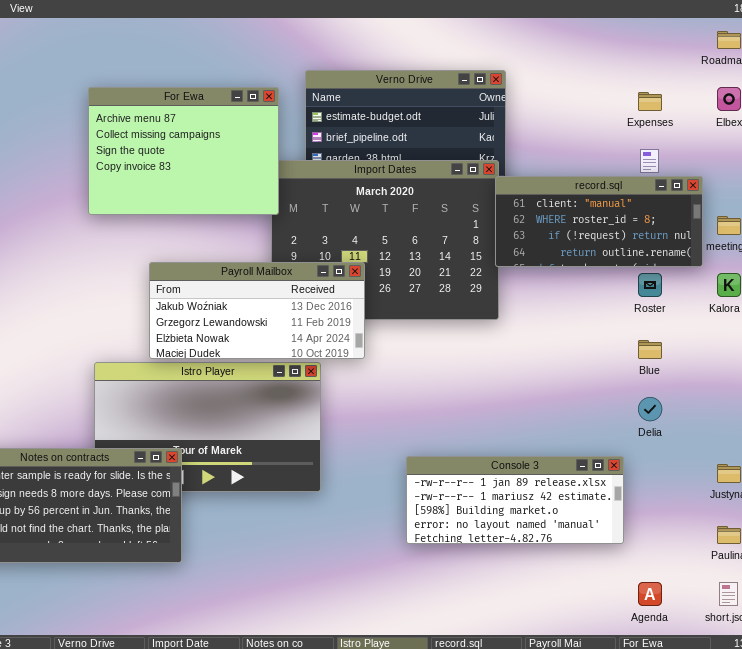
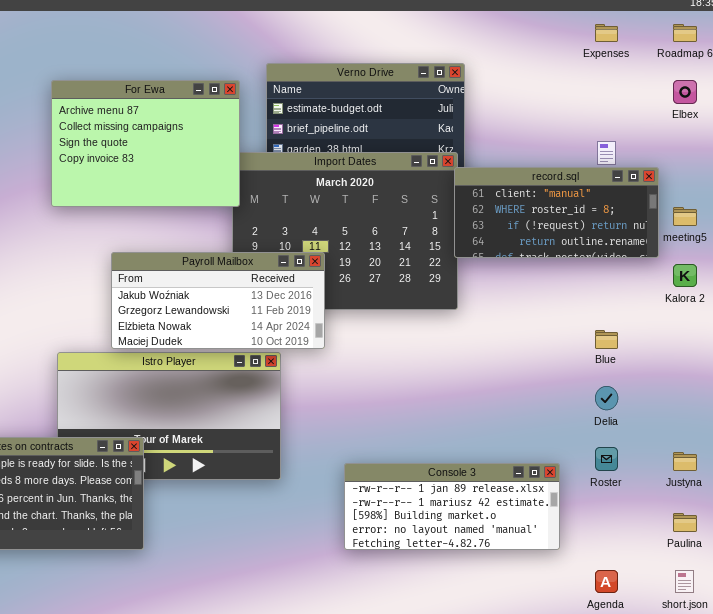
Expenses: [638,92,662,111] -> [595,24,618,42], moved
Roster: [638,273,662,297] -> [595,447,618,471], moved
Console 3: [406,456,624,544] -> [344,463,560,550], moved

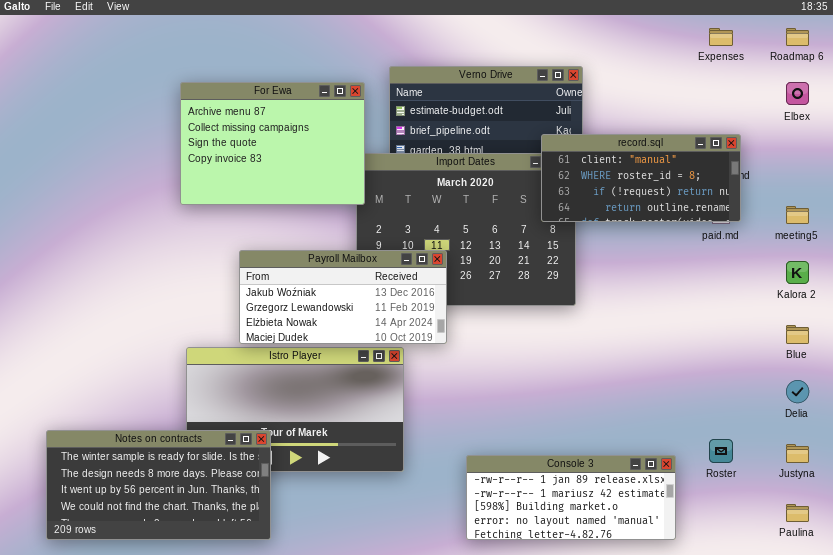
record.sql: [454,167,659,258] -> [541,134,741,222], moved
Blue: [595,330,618,349] -> [786,325,809,344], moved
Delia: [595,386,618,410] -> [786,380,809,403], moved

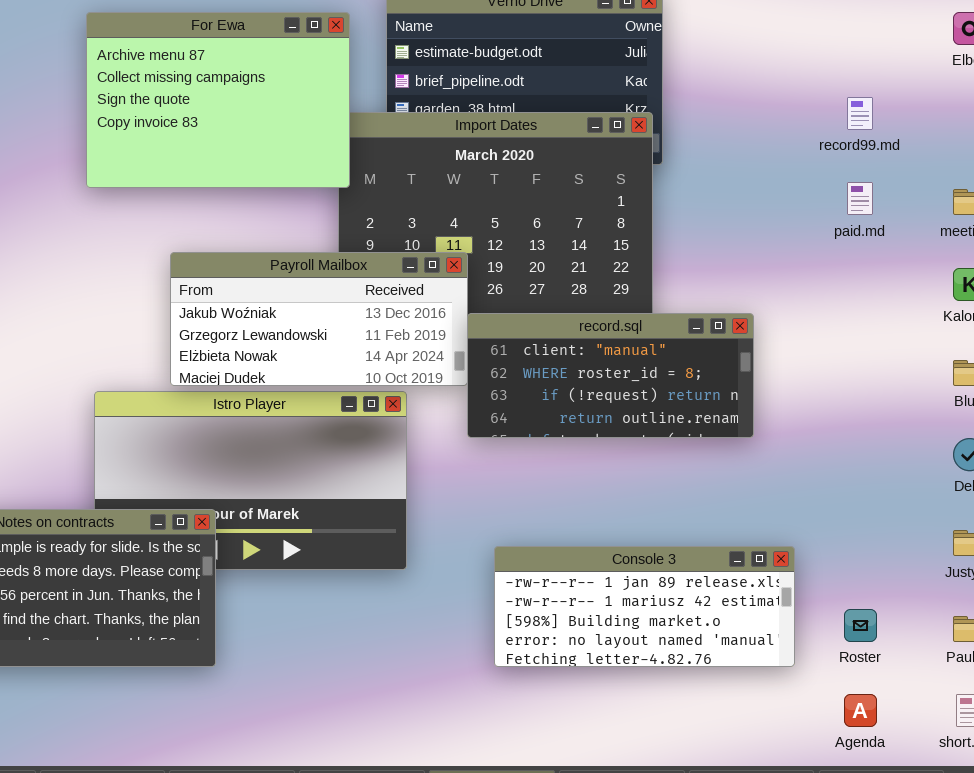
record.sql: [541,134,741,222] -> [467,313,754,438], moved
Roster: [709,439,733,463] -> [844,609,877,642], moved

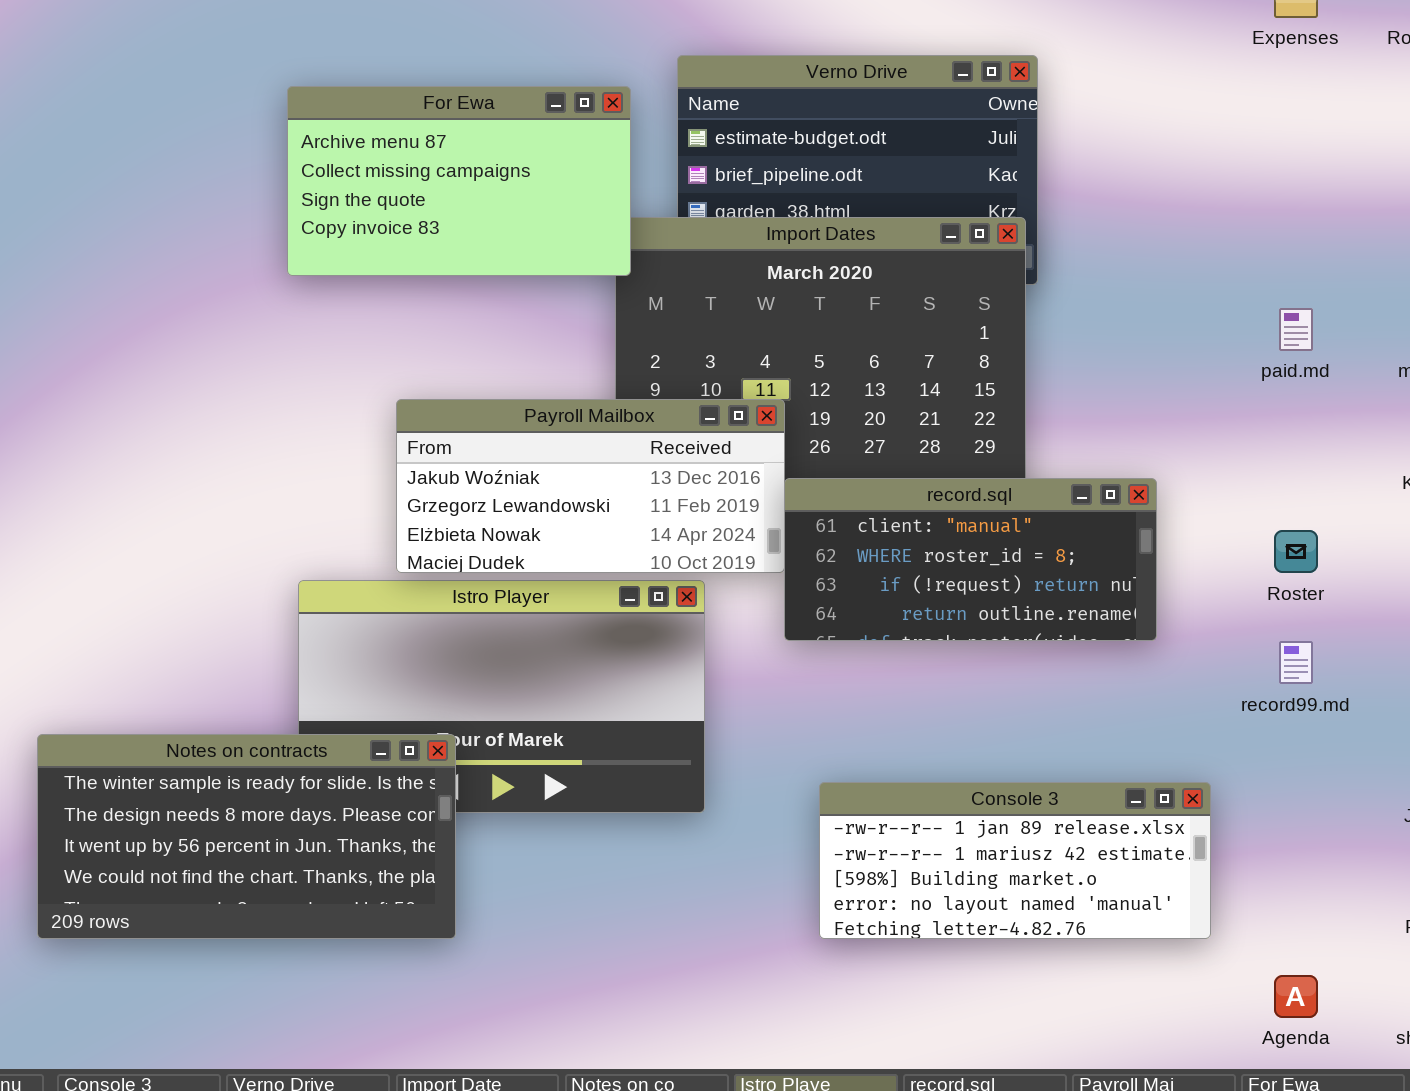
For Ewa: [86,12,350,188] -> [287,86,631,276], resized
record99.md: [847,97,873,130] -> [1279,641,1313,684], moved
Roster: [844,609,877,642] -> [1274,530,1318,573], moved

